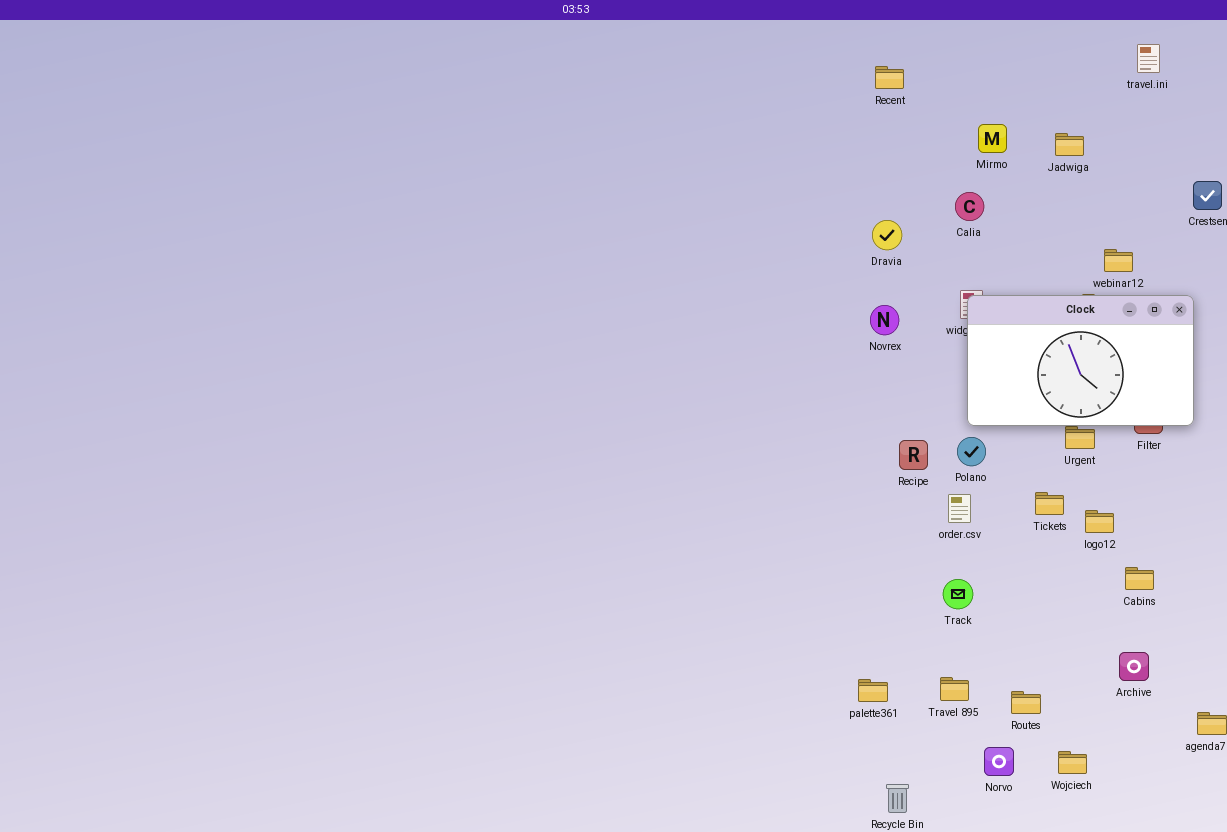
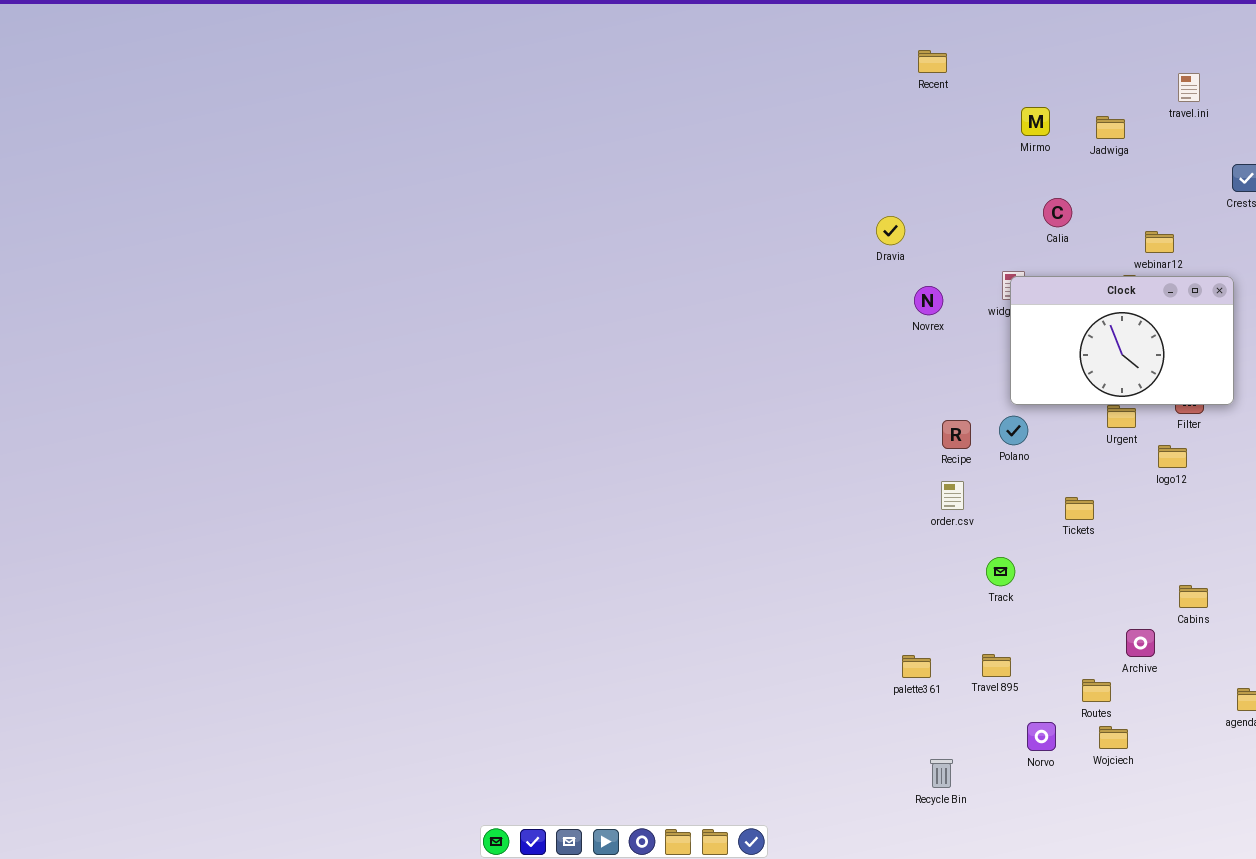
travel.ini: [1137,44,1160,73] -> [1178,73,1200,102], moved
Calia: [955,192,984,221] -> [1043,198,1072,227], moved
Dravia: [872,220,902,250] -> [876,216,905,245], moved
Tickets: [1035,492,1064,515] -> [1065,497,1094,520], moved
order.csv: [948,494,971,523] -> [941,481,964,510], moved
logo12: [1085,510,1114,533] -> [1158,445,1187,468], moved
Cabins: [1125,567,1154,590] -> [1179,585,1208,608], moved
Archive: [1119,652,1149,681] -> [1126,629,1155,657], moved
Routes: [1011,691,1041,714] -> [1082,679,1111,702], moved

